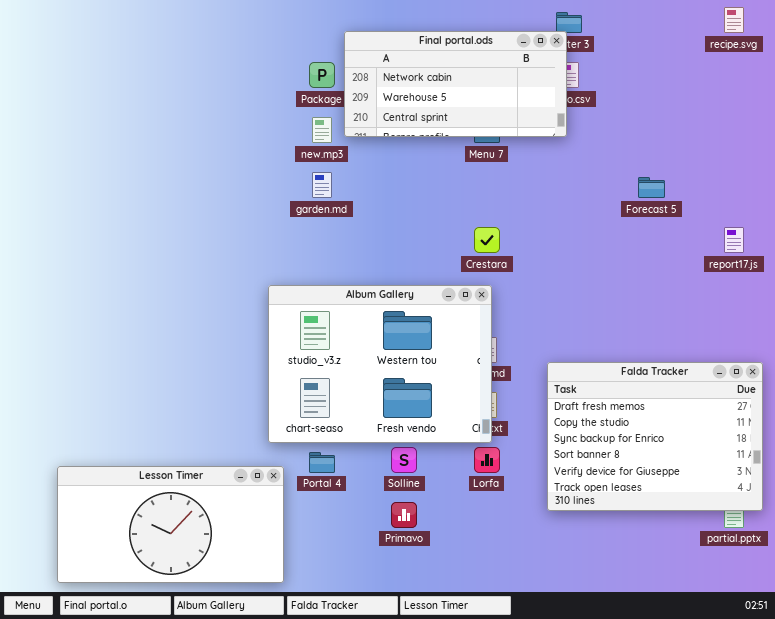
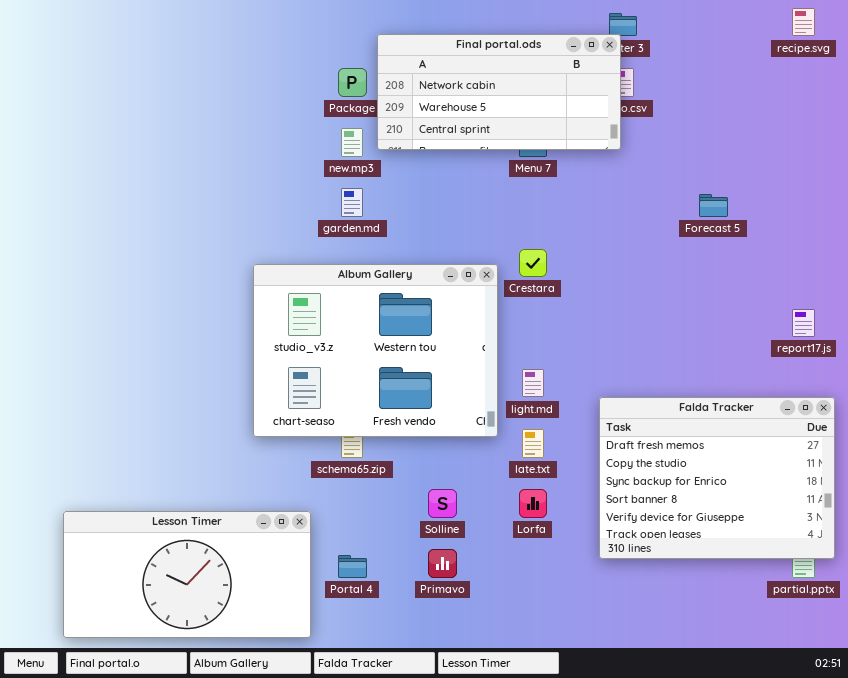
report17.js: [724,227,744,253] -> [792,309,815,337], moved
Album Gallery: [268,285,492,443] -> [253,264,498,437], moved
Portal 4: [309,452,335,473] -> [338,555,367,578], moved

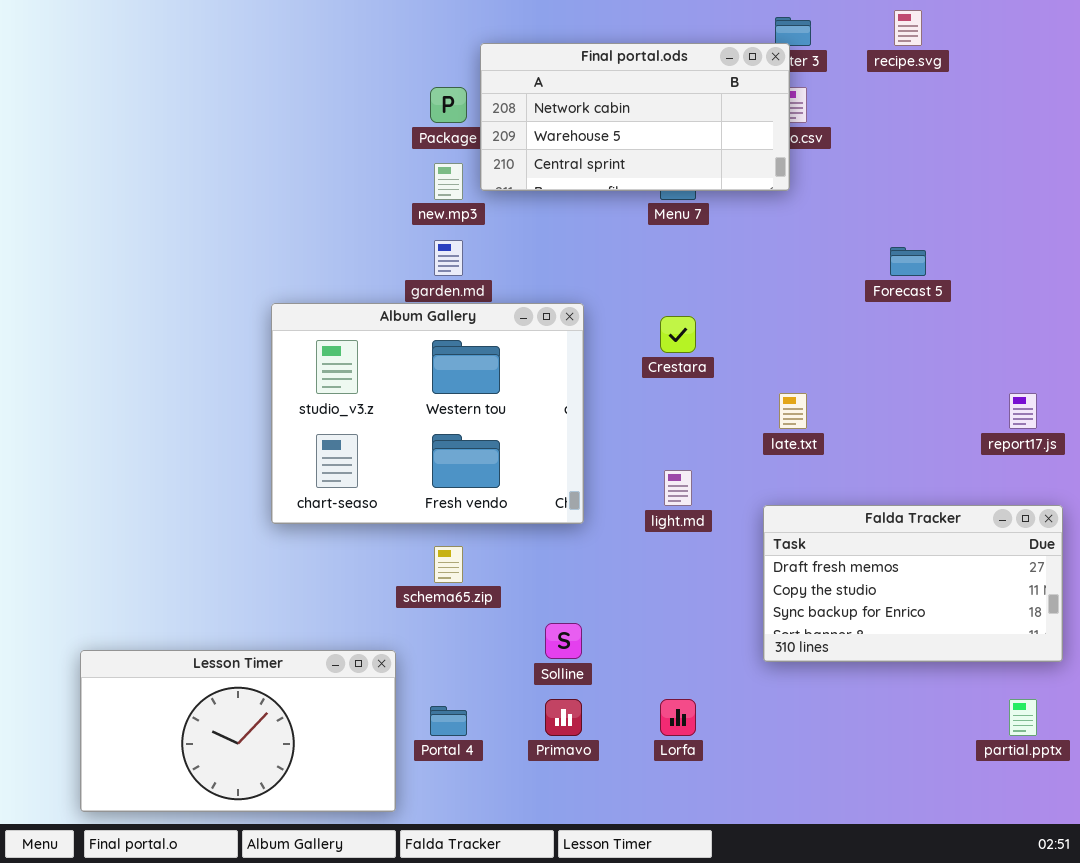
recipe.svg: [792,8,815,36] -> [894,10,922,46], moved
Album Gallery: [253,264,498,437] -> [271,303,584,524], moved
Falda Tracker: [599,397,835,559] -> [763,505,1063,662], resized
late.txt: [522,429,544,458] -> [779,393,807,429], moved
Lorfa: [519,489,547,518] -> [660,699,696,736], moved

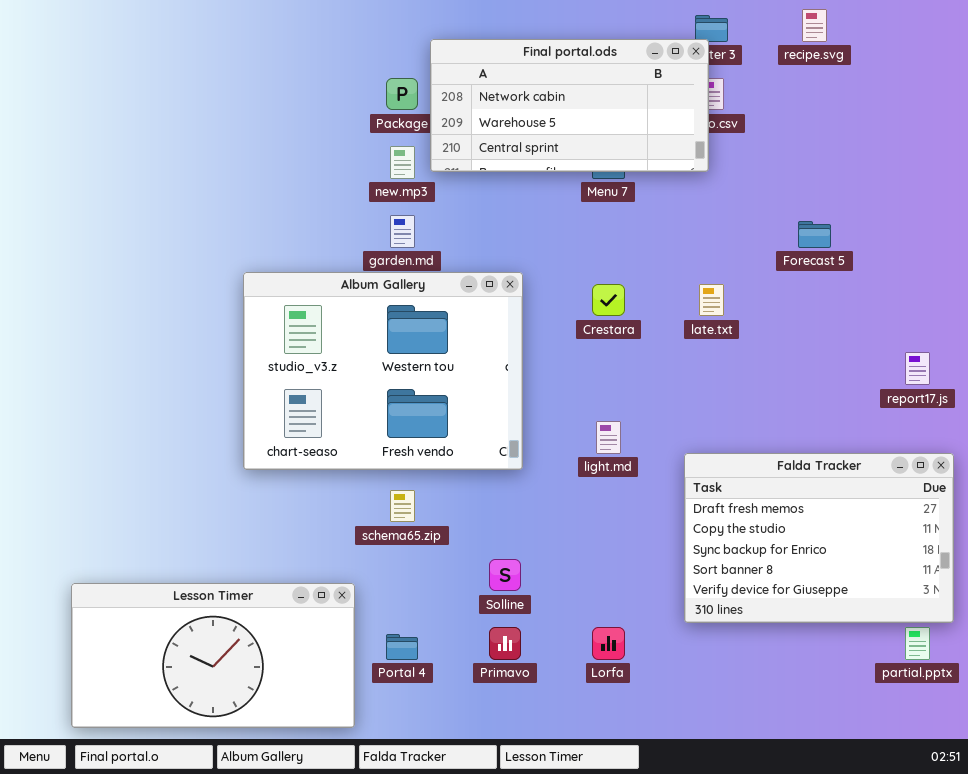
late.txt: [779,393,807,429] -> [699,284,724,316], moved
Falda Tracker: [763,505,1063,662] -> [684,453,954,623], resized

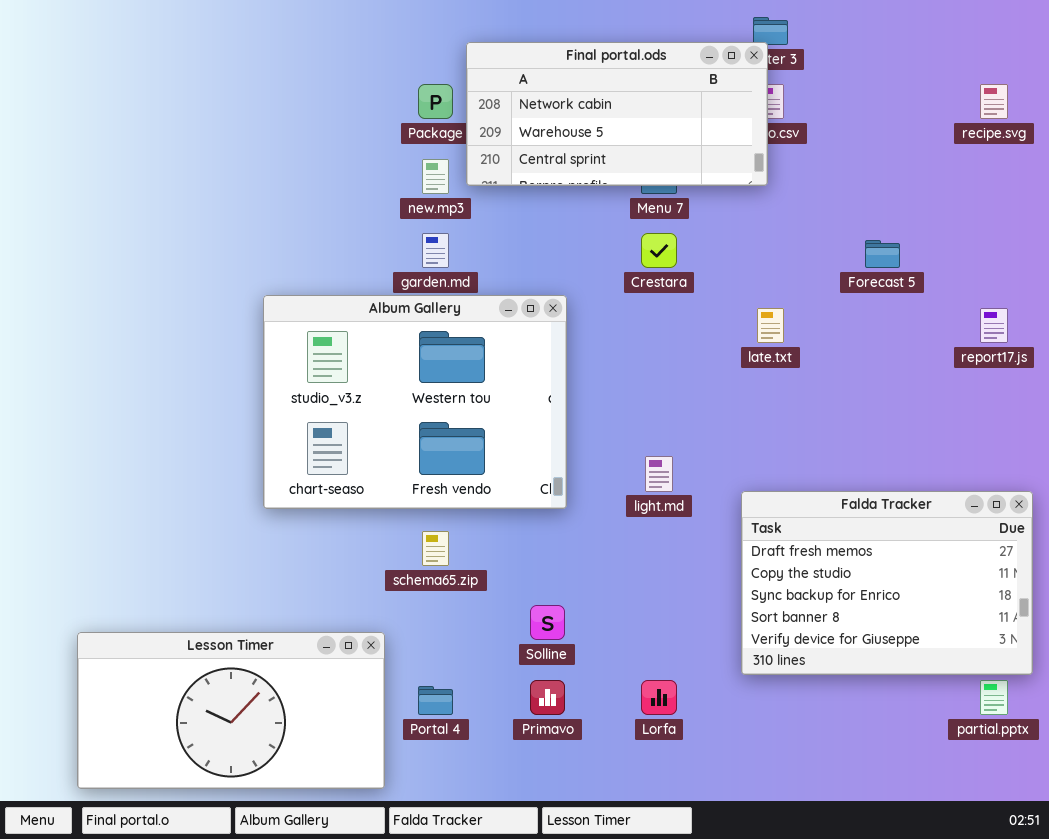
recipe.svg: [802,9,827,42] -> [980,84,1008,119], moved
Crestara: [592,284,625,316] -> [641,233,677,268], moved
report17.js: [905,352,930,385] -> [980,308,1008,343], moved

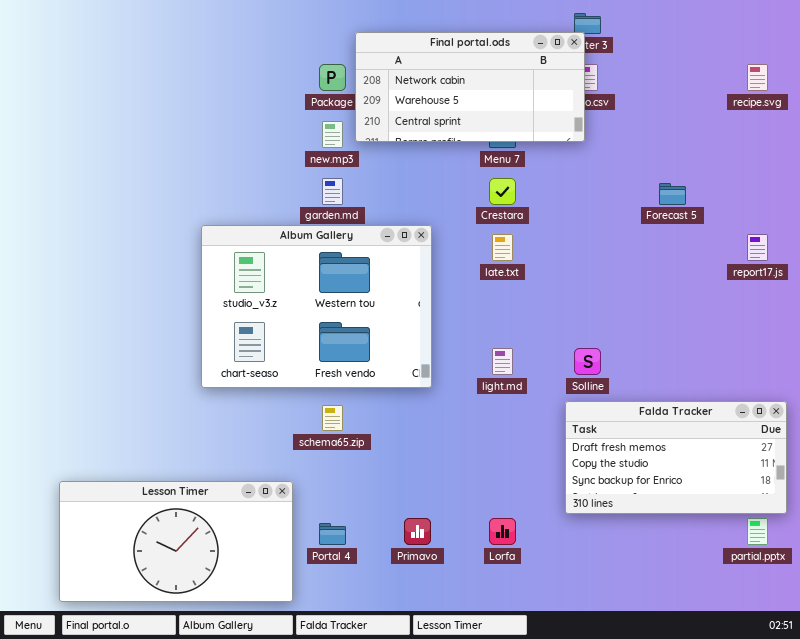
late.txt: [757,308,784,343] -> [492,234,513,261], moved
Falda Tracker: [741,491,1033,675] -> [565,401,787,514], resized
Solline: [530,605,565,640] -> [574,348,601,375], moved

